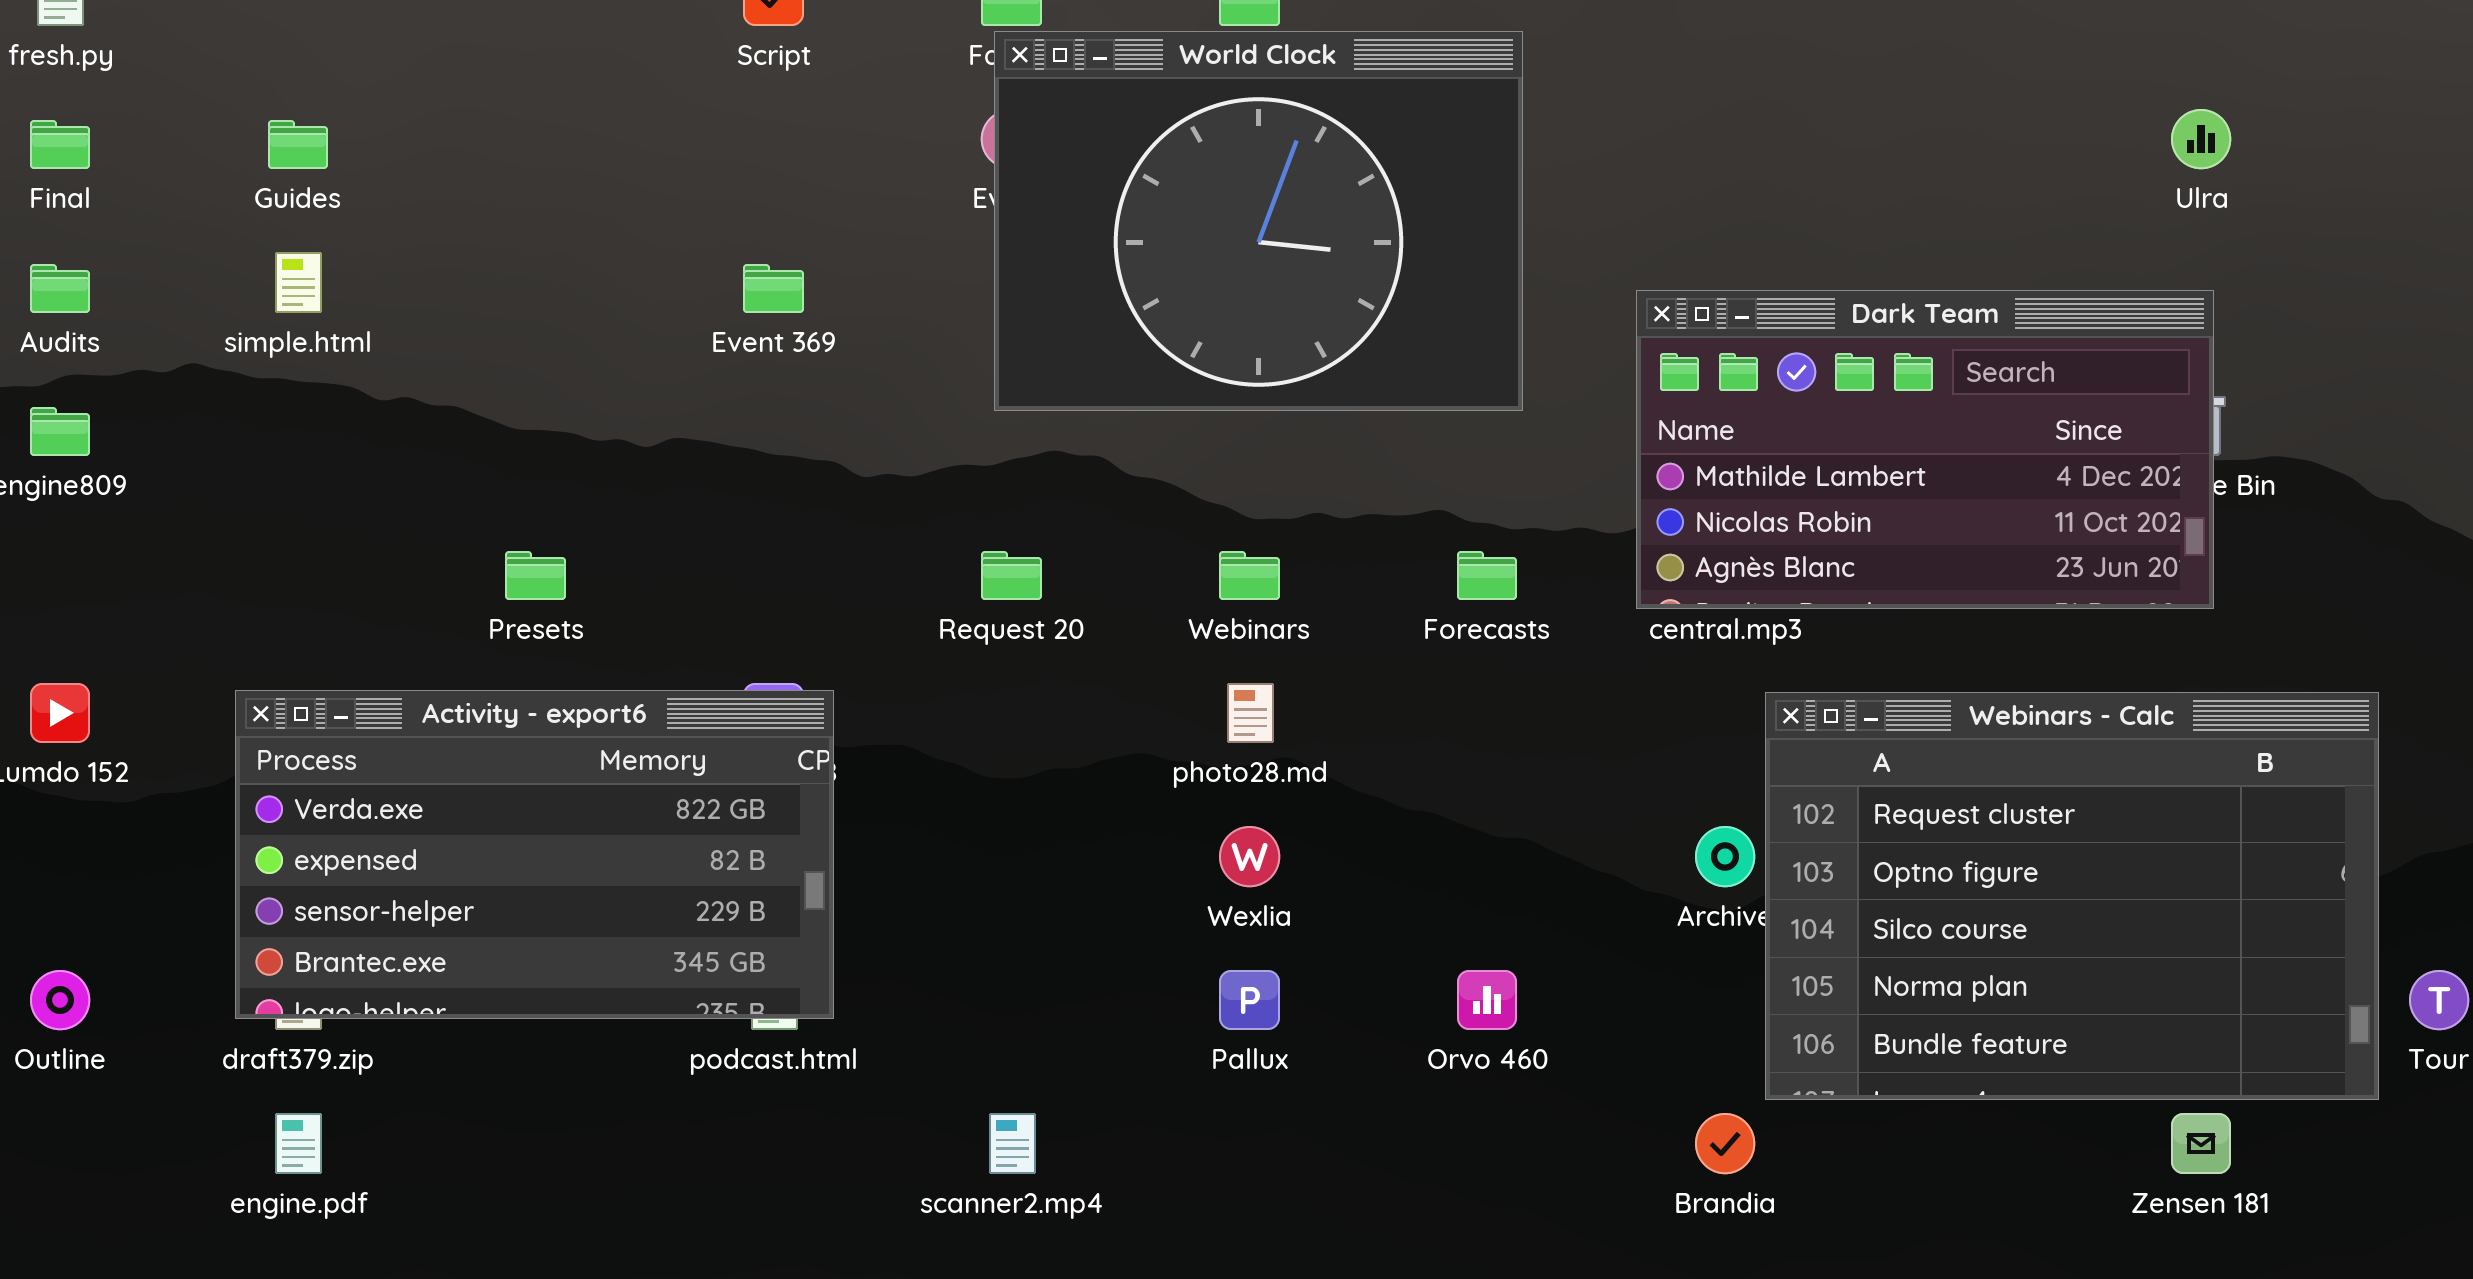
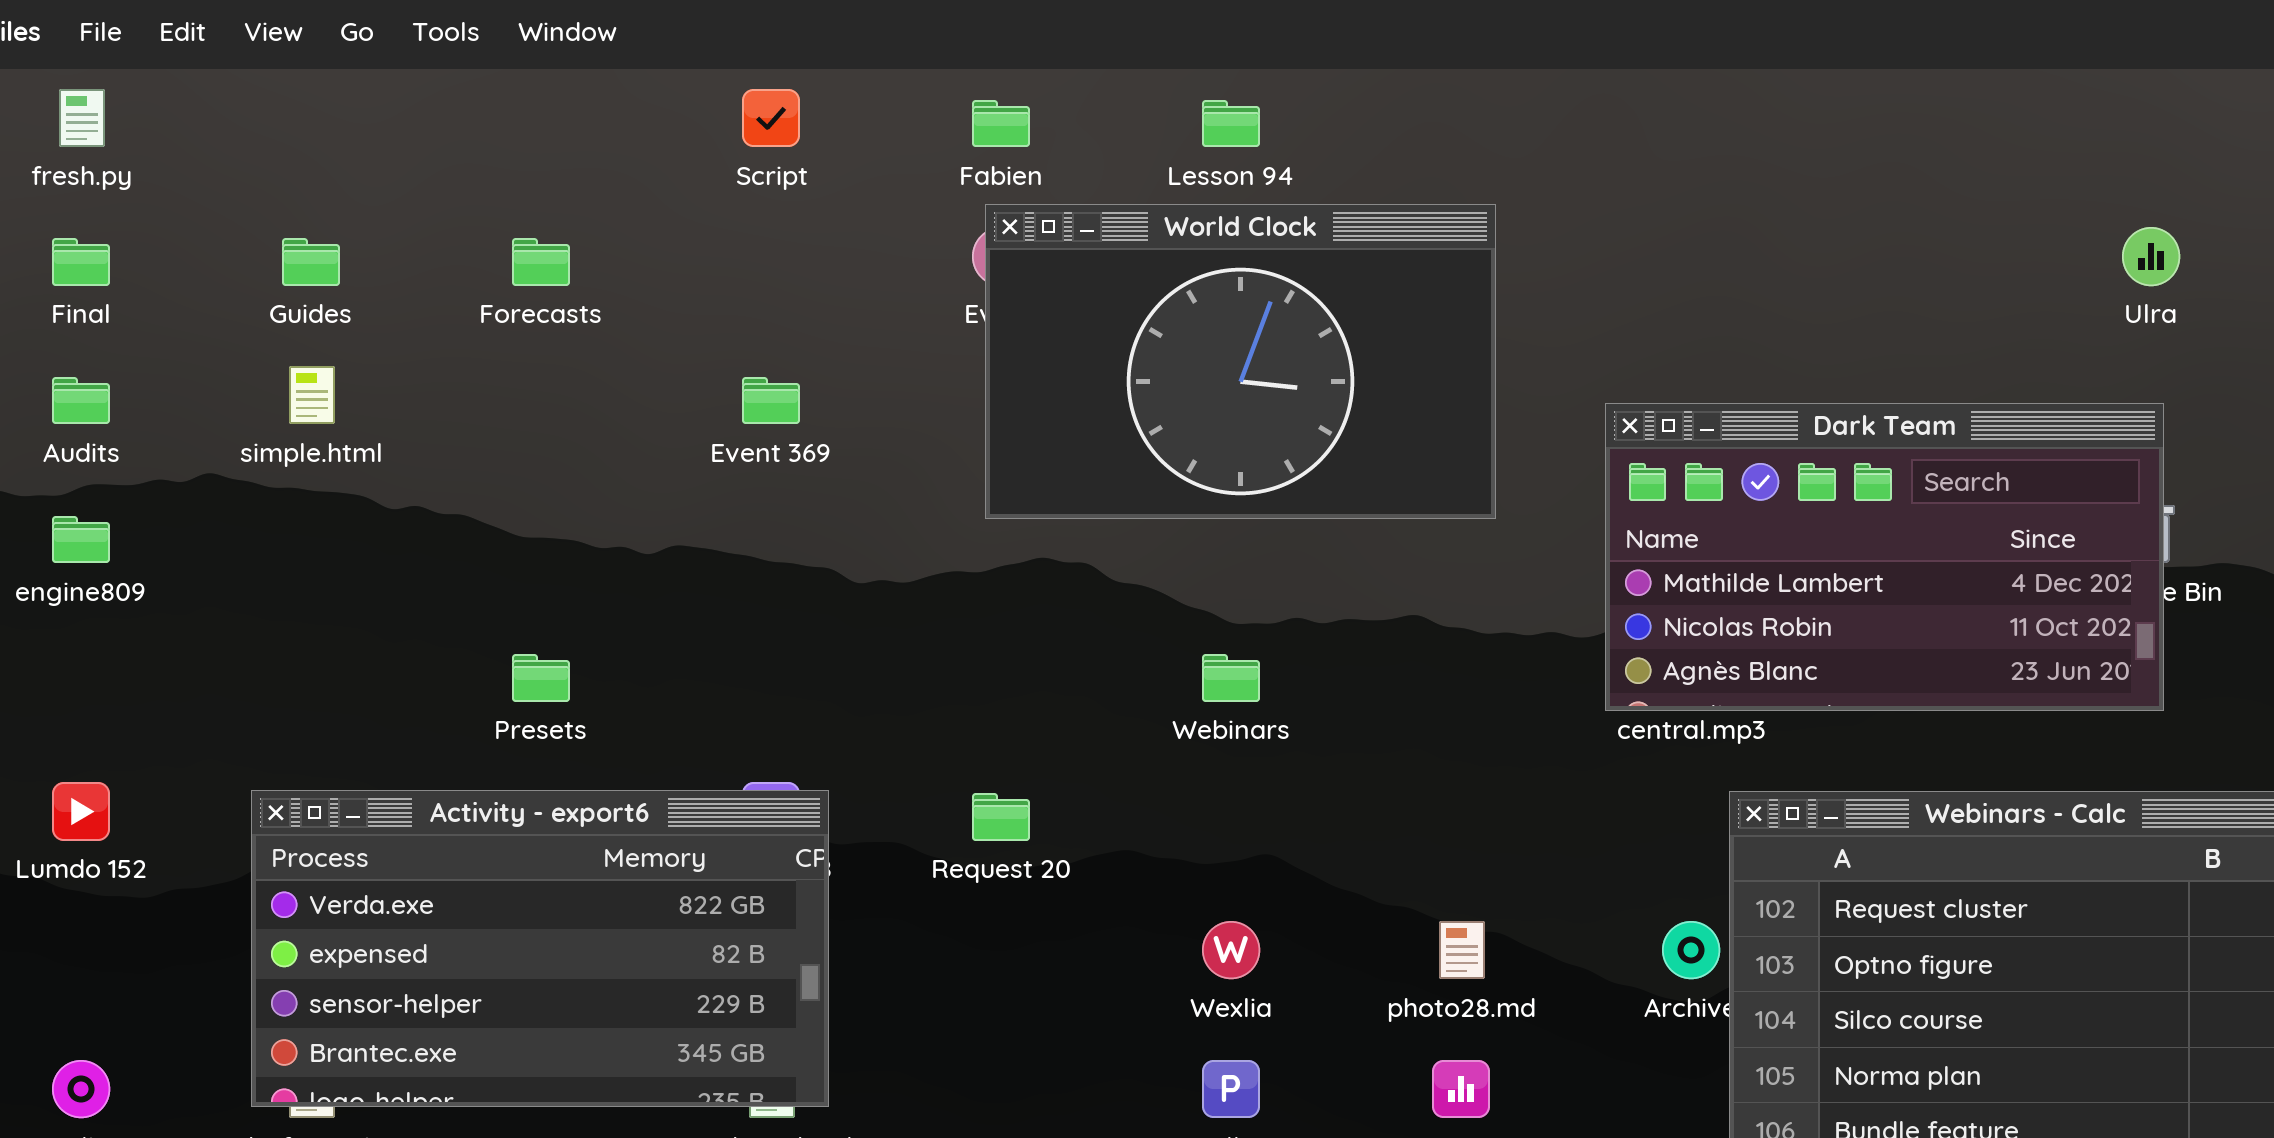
World Clock: [994,31,1523,411] -> [985,204,1496,519], resized
Request 20: [981,551,1042,600] -> [972,793,1030,841], moved
Forecasts: [1457,551,1517,600] -> [512,238,570,286], moved
photo28.md: [1227,683,1274,743] -> [1439,921,1485,979], moved

